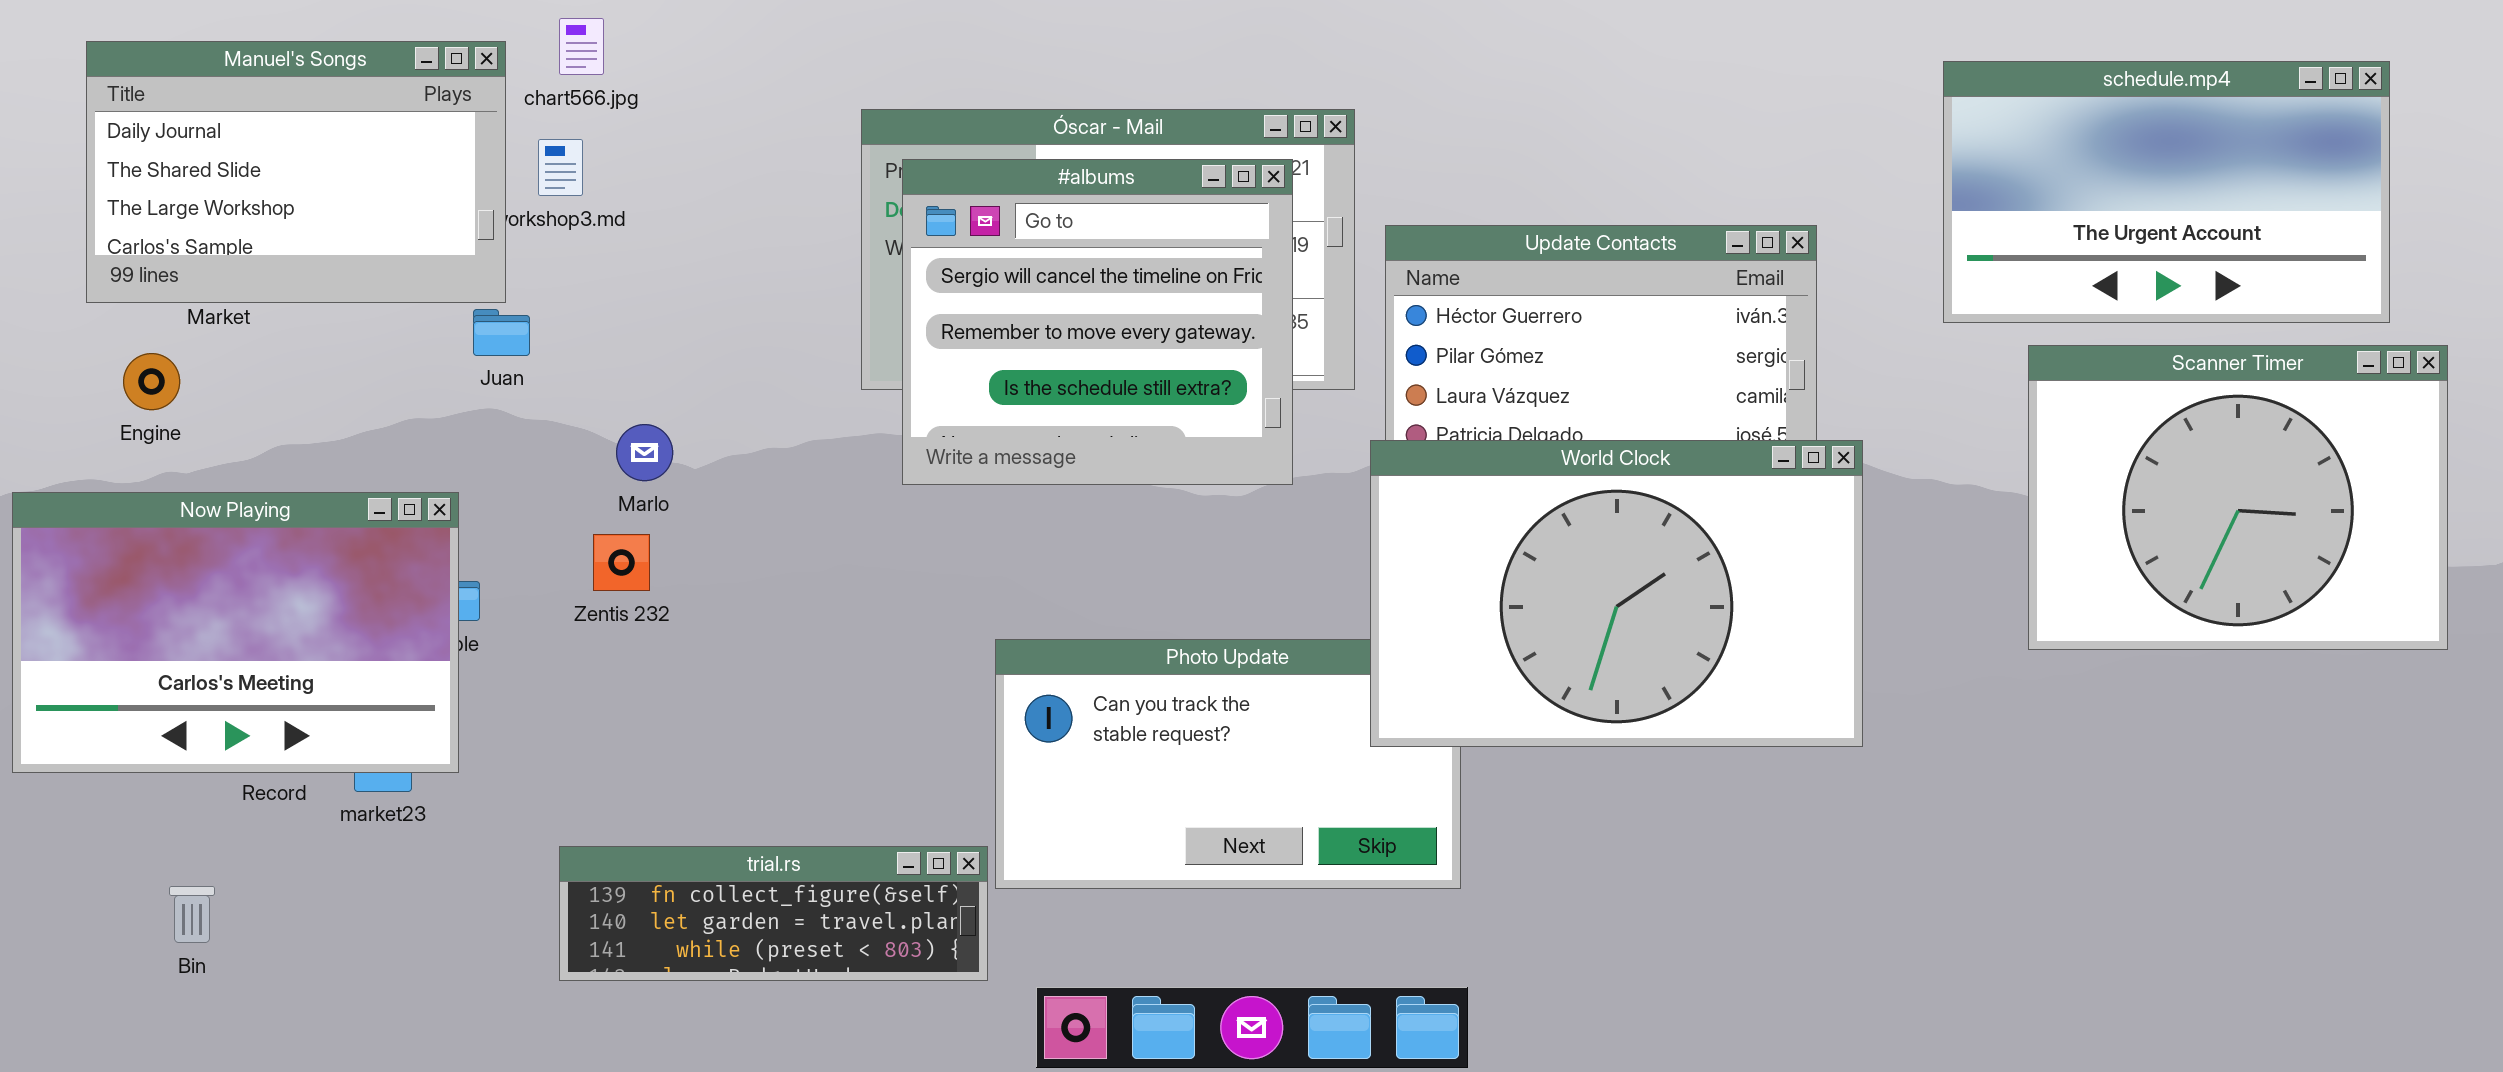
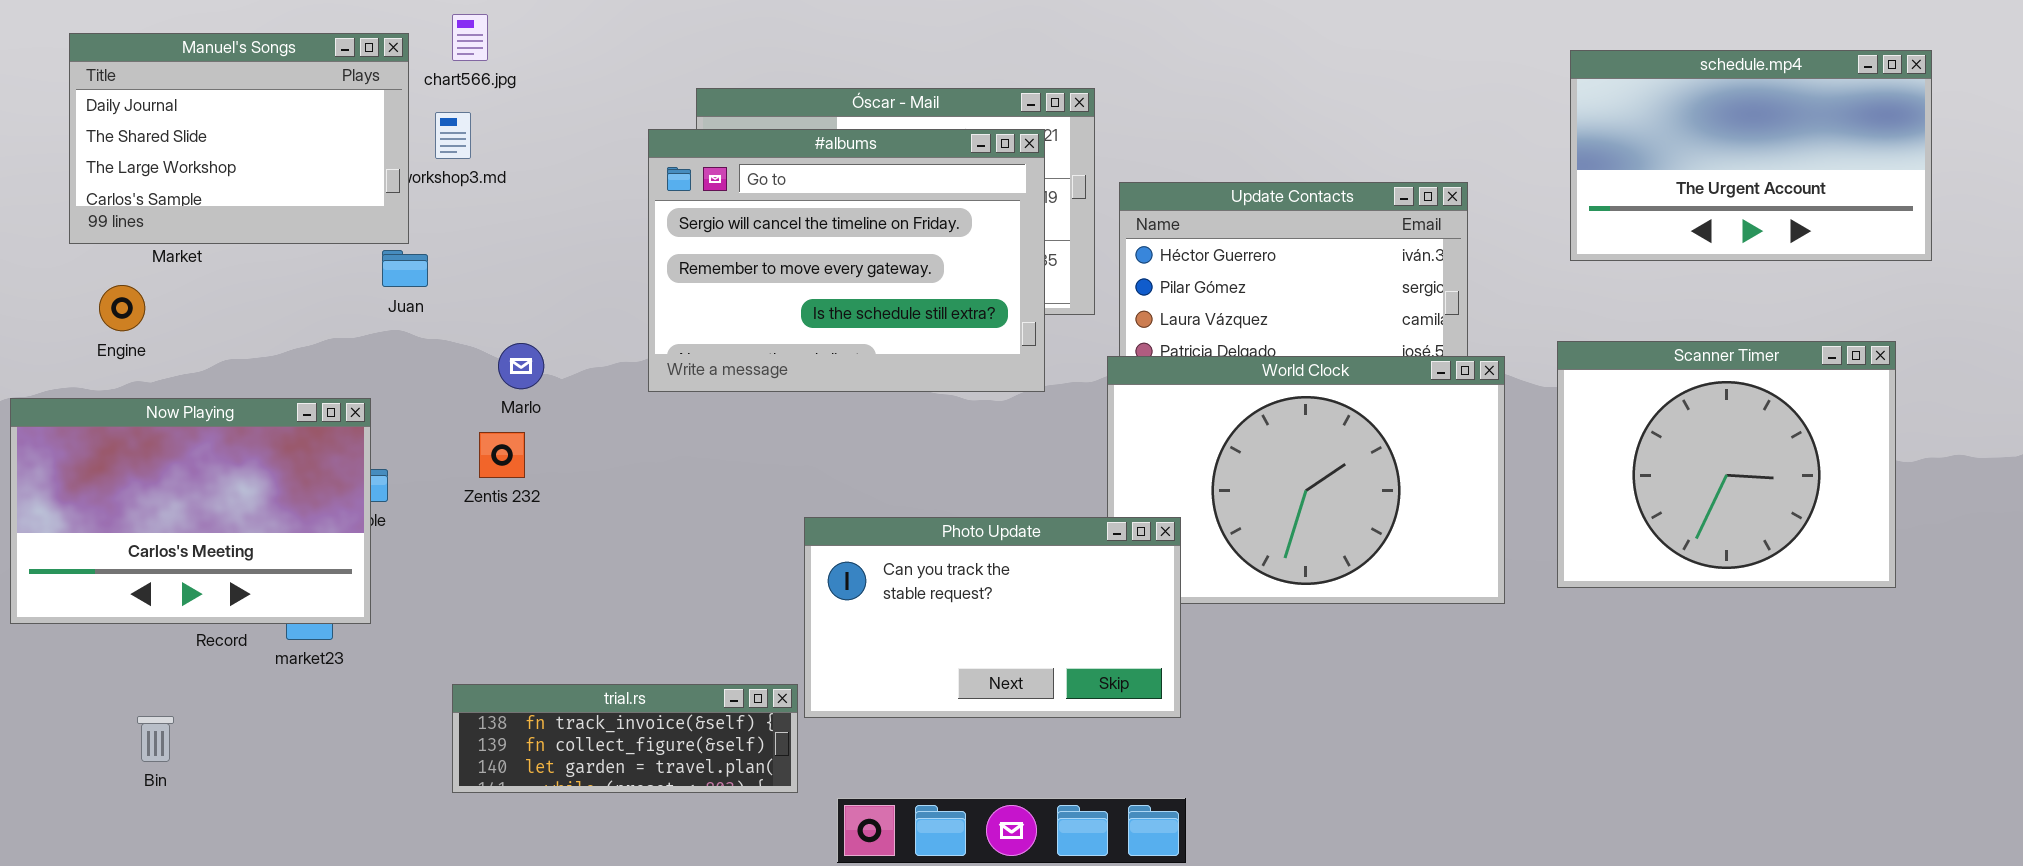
#albums: [902,159,1293,485] -> [648,129,1045,392], resized
Scanner Timer: [2028,345,2448,650] -> [1557,341,1896,588], moved
Photo Update: [995,639,1461,889] -> [804,517,1181,718], raised
trial.rs: [559,846,988,981] -> [452,684,798,793], scrolled up 1 row

